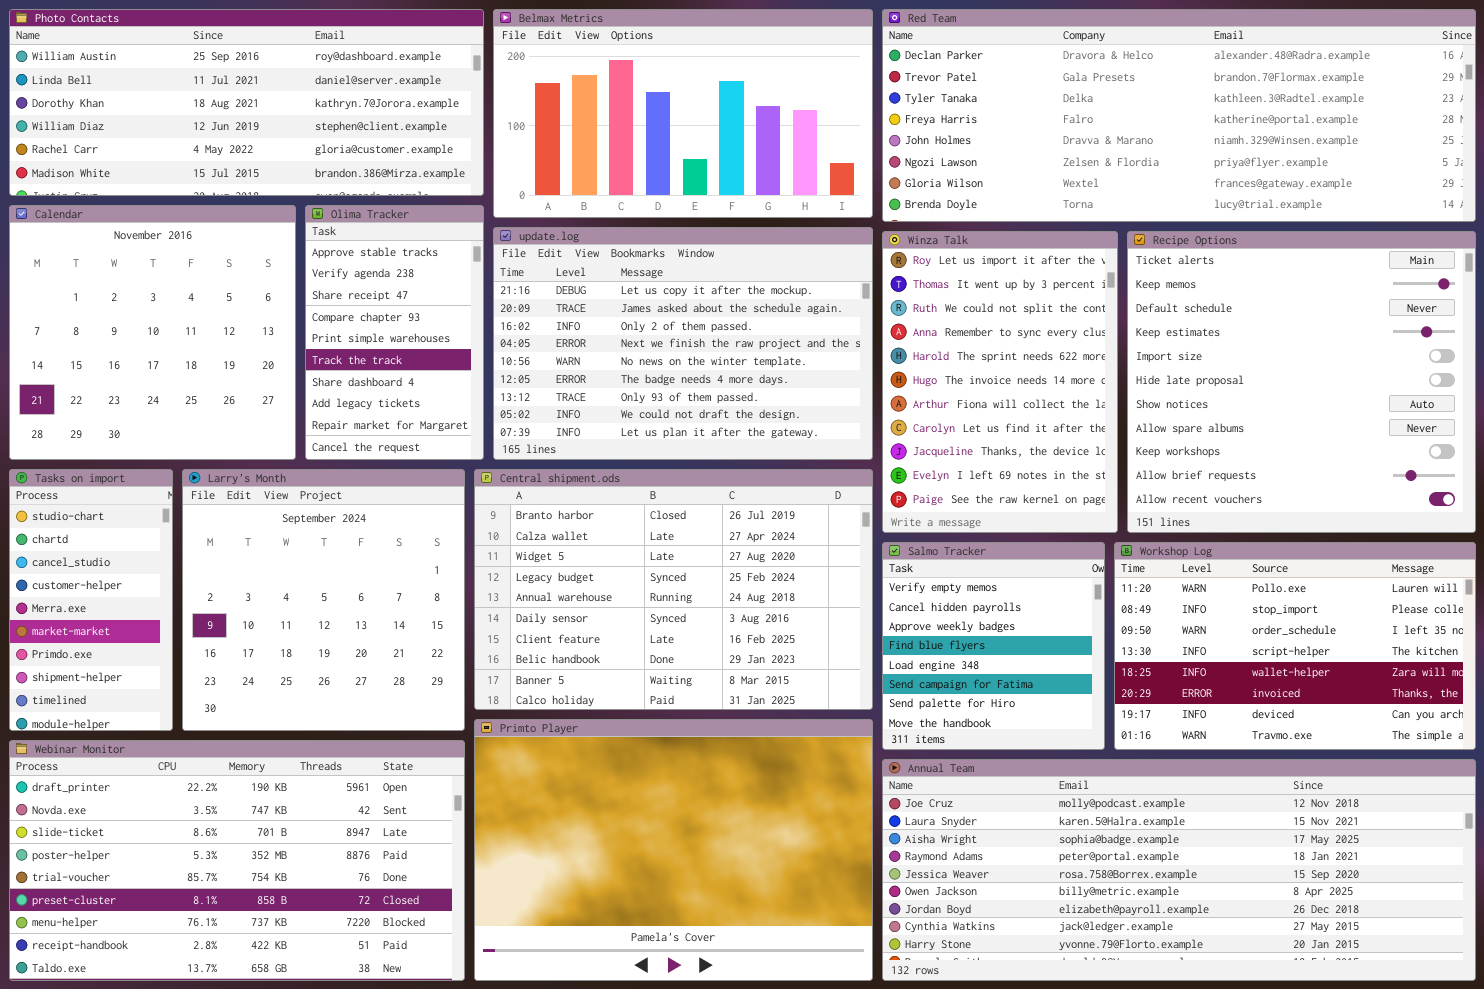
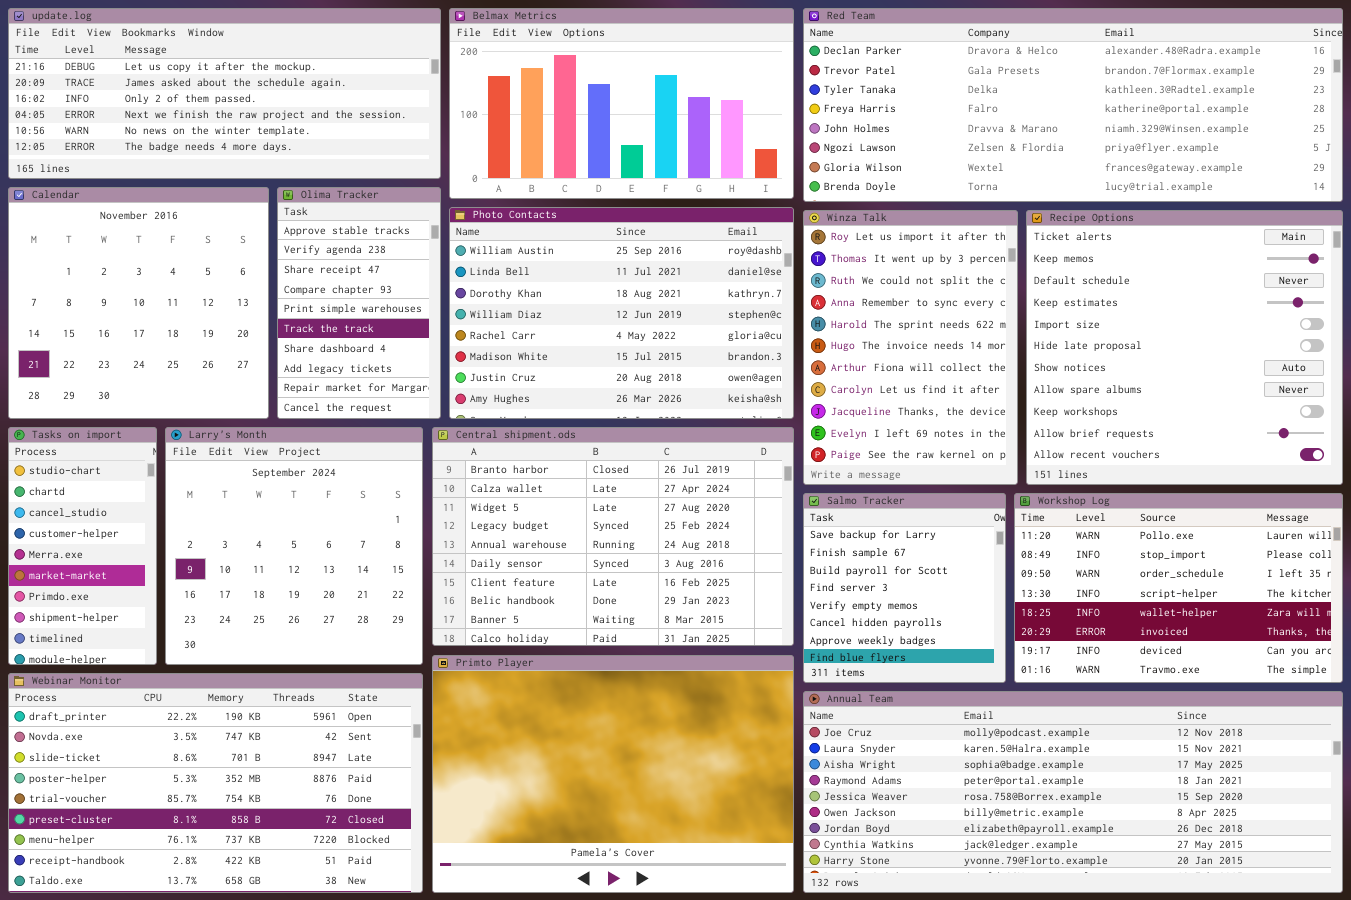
Photo Contacts: [9,9,484,196] -> [449,207,794,419], moved, resized
update.log: [493,227,873,460] -> [8,8,441,179], moved, resized
Salmo Tracker: [882,542,1105,750] -> [803,493,1006,683], scrolled up 4 rows

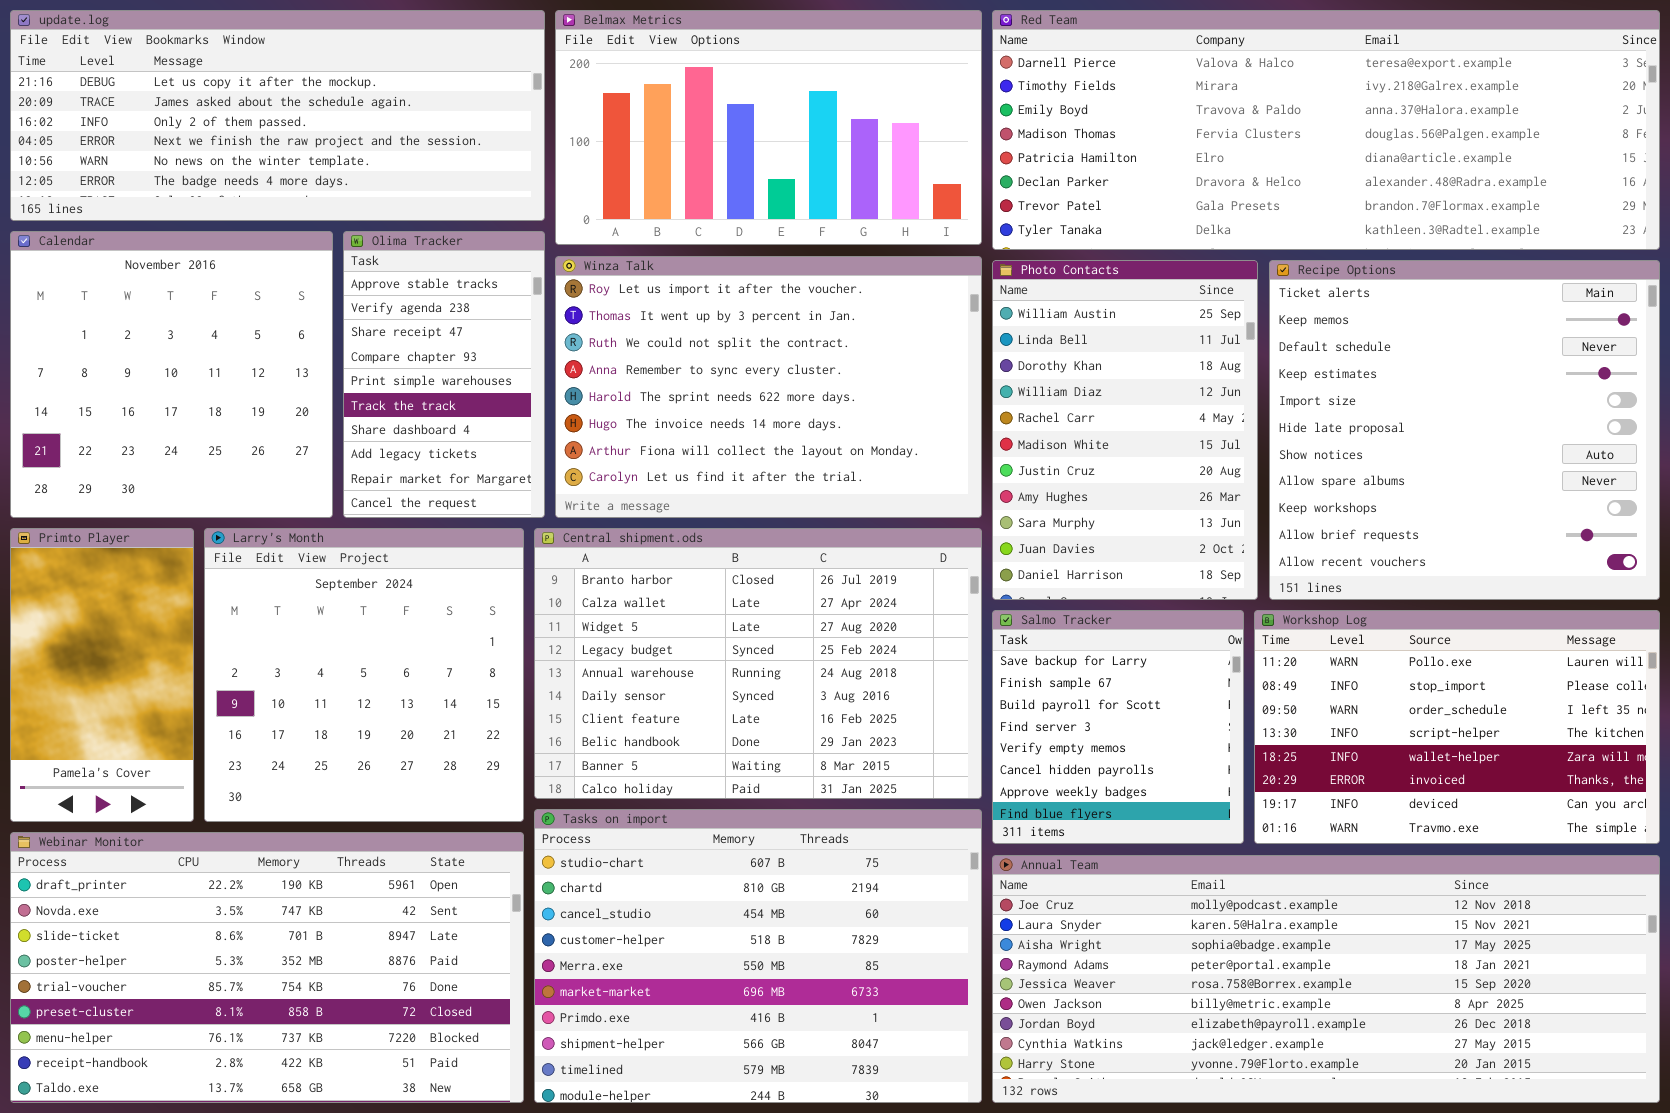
Red Team: [803,8,1343,202] -> [992,10,1660,250], scrolled up 5 rows
Photo Contacts: [449,207,794,419] -> [992,260,1258,600], moved, resized
Winza Talk: [803,210,1018,485] -> [555,256,982,518], moved, resized
Tasks on import: [8,427,157,665] -> [534,809,982,1103], moved, resized
Primto Player: [432,655,794,893] -> [10,528,194,822], moved, resized

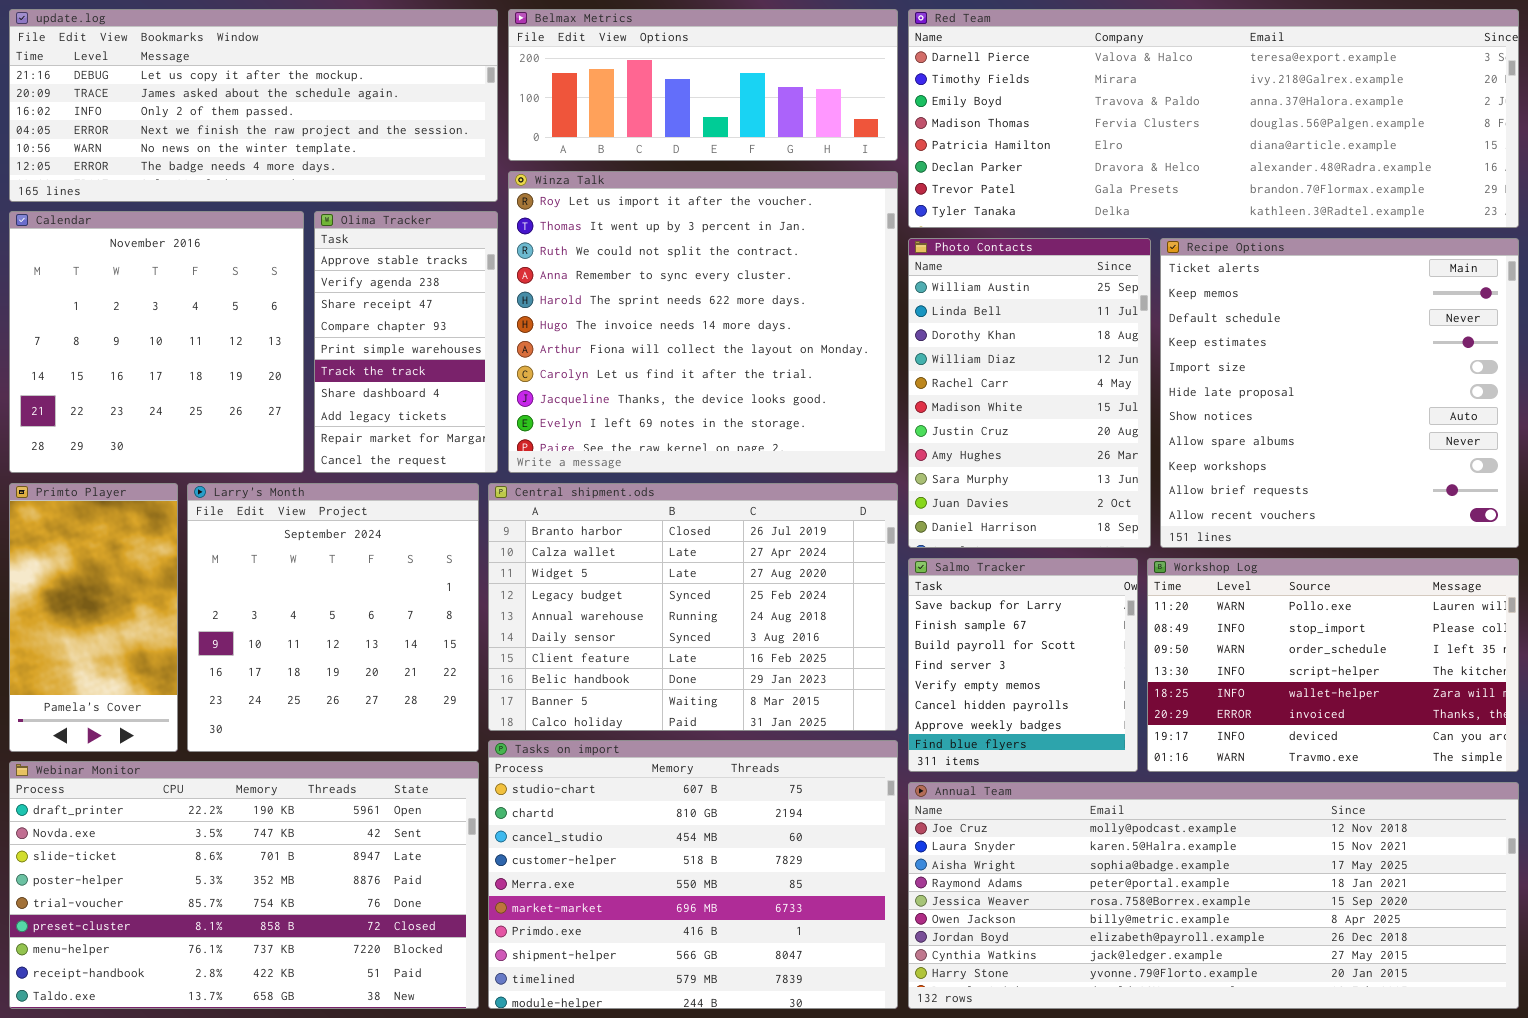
Belmax Metrics: [555,10,982,245] -> [508,9,898,161], resized
Winza Talk: [555,256,982,518] -> [508,171,898,473], resized

